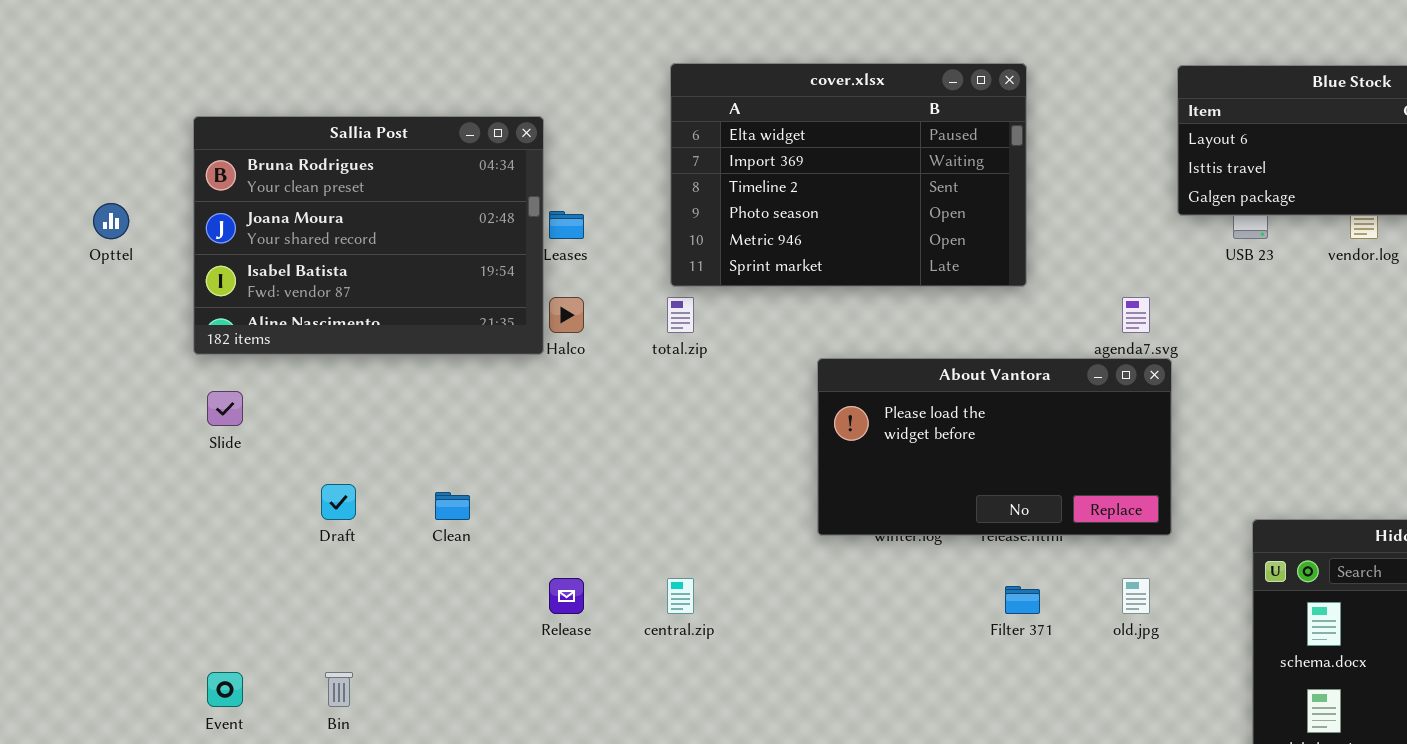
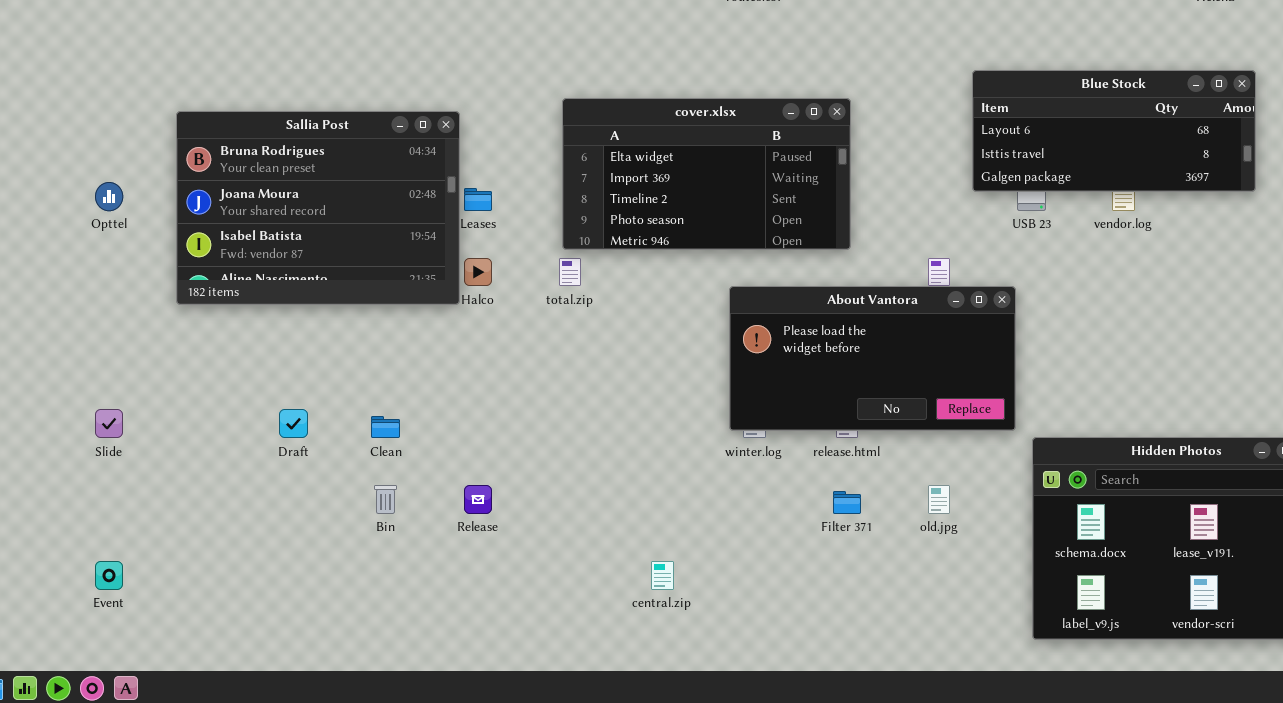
cover.xlsx: [670,63,1027,287] -> [562,98,851,250], resized
About Vantora: [817,358,1172,536] -> [729,286,1016,431], moved
Slide: [207,391,243,426] -> [95,409,123,438], moved
central.zip: [667,578,694,614] -> [651,561,674,590], moved
Event: [207,672,243,707] -> [95,561,123,590], moved
Bin: [325,672,353,707] -> [374,485,397,514], moved

